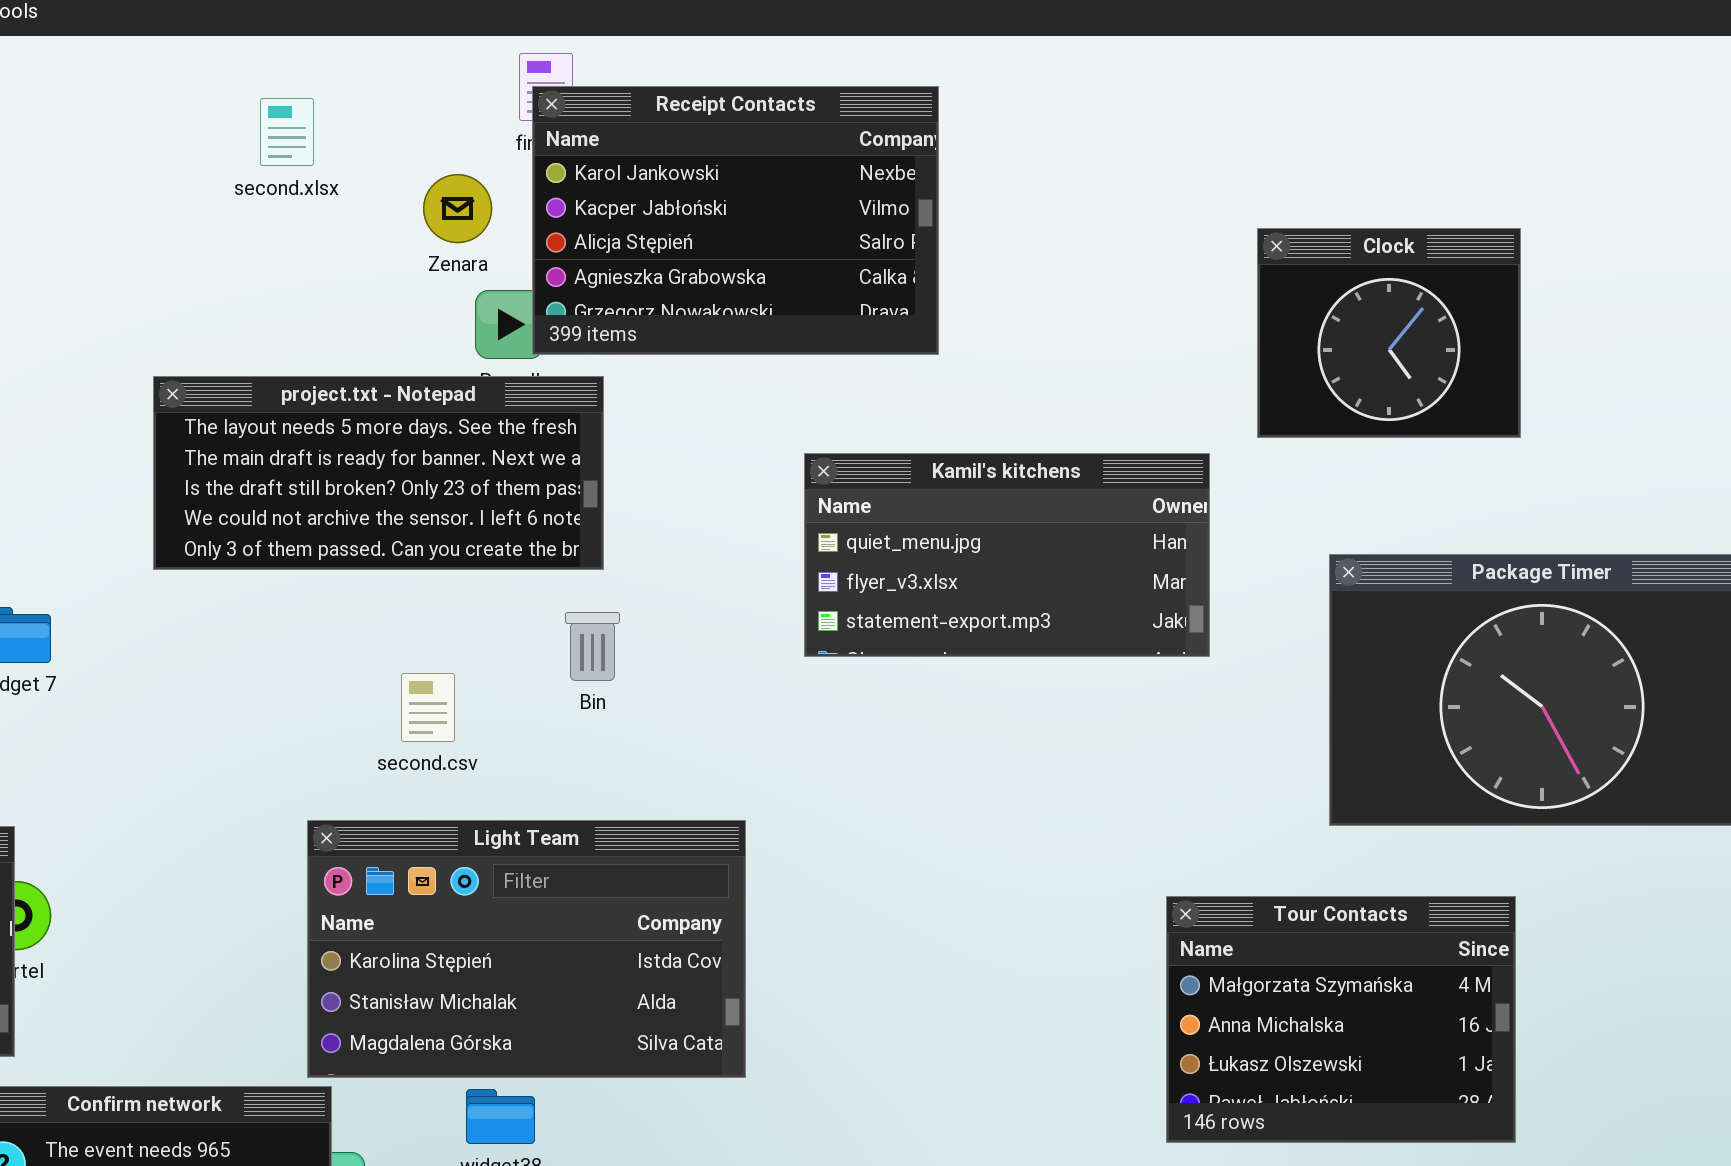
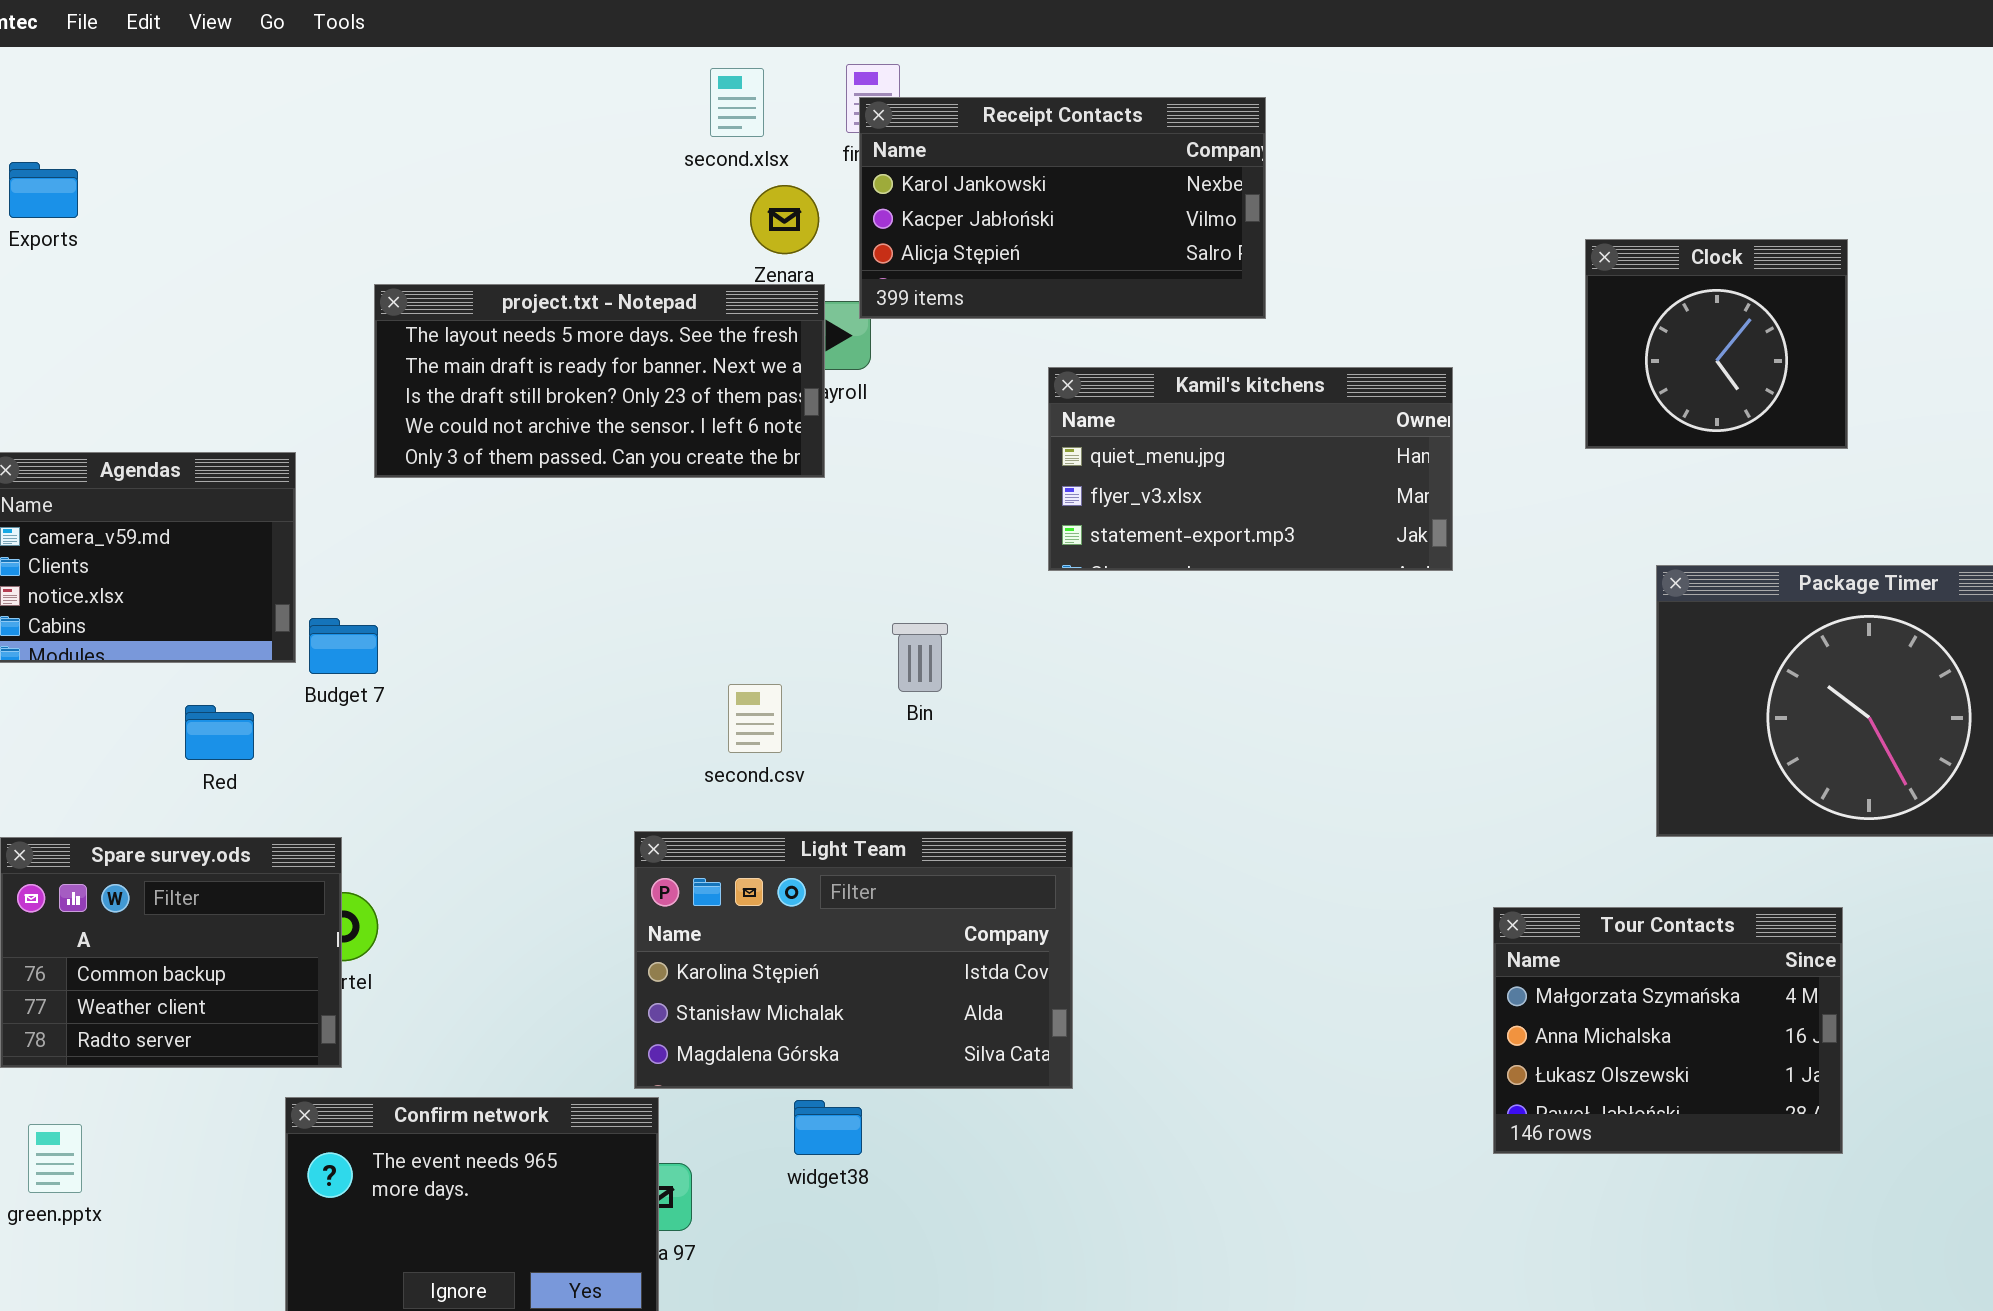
Receipt Contacts: [532,86,939,355] -> [859,97,1266,319], resized
second.xlsx: [260,98,314,166] -> [710,68,764,137], moved
project.txt - Notepad: [153,376,604,570] -> [374,284,825,478], moved
Kamil's kitchens: [804,453,1210,657] -> [1048,367,1453,571], moved

